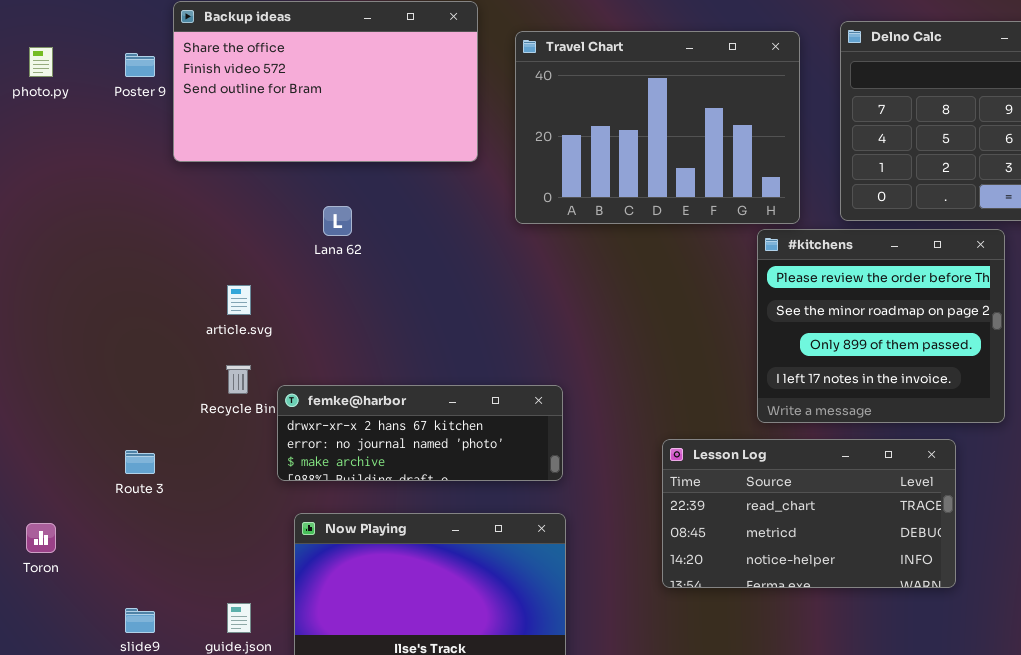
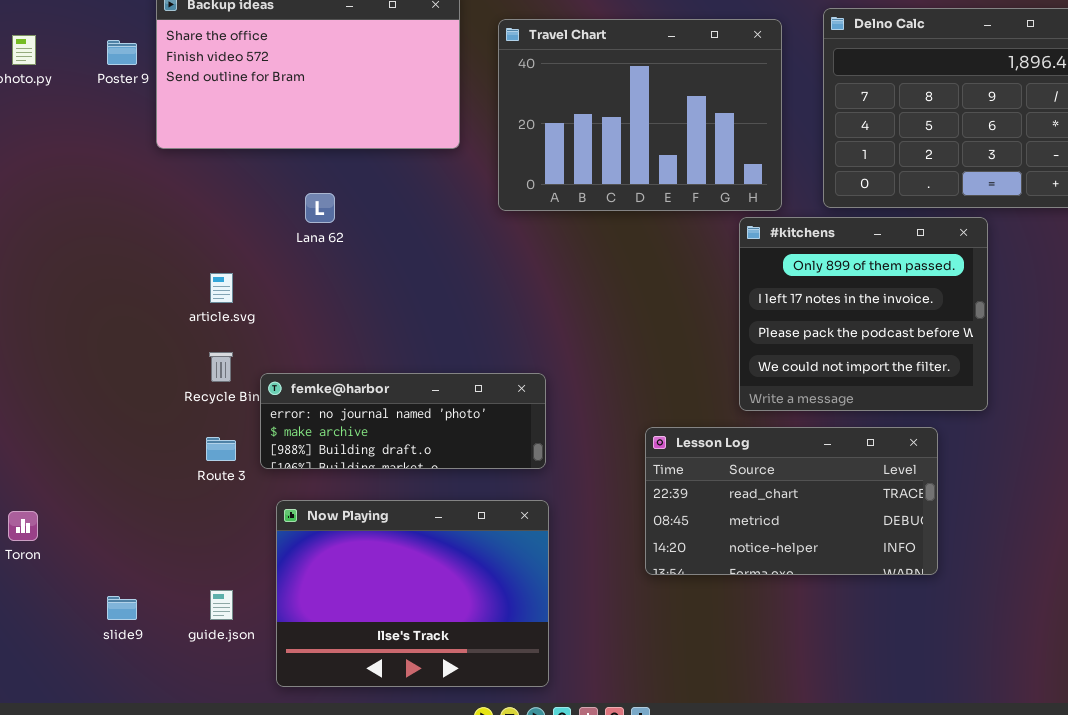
#kitchens: [757,229,1005,423] -> [739,217,988,411], scrolled down 2 rows
femke@harbor: [277,385,563,481] -> [260,373,546,469], scrolled down 1 row
Route 3: [125,450,155,474] -> [206,437,236,461], moved

